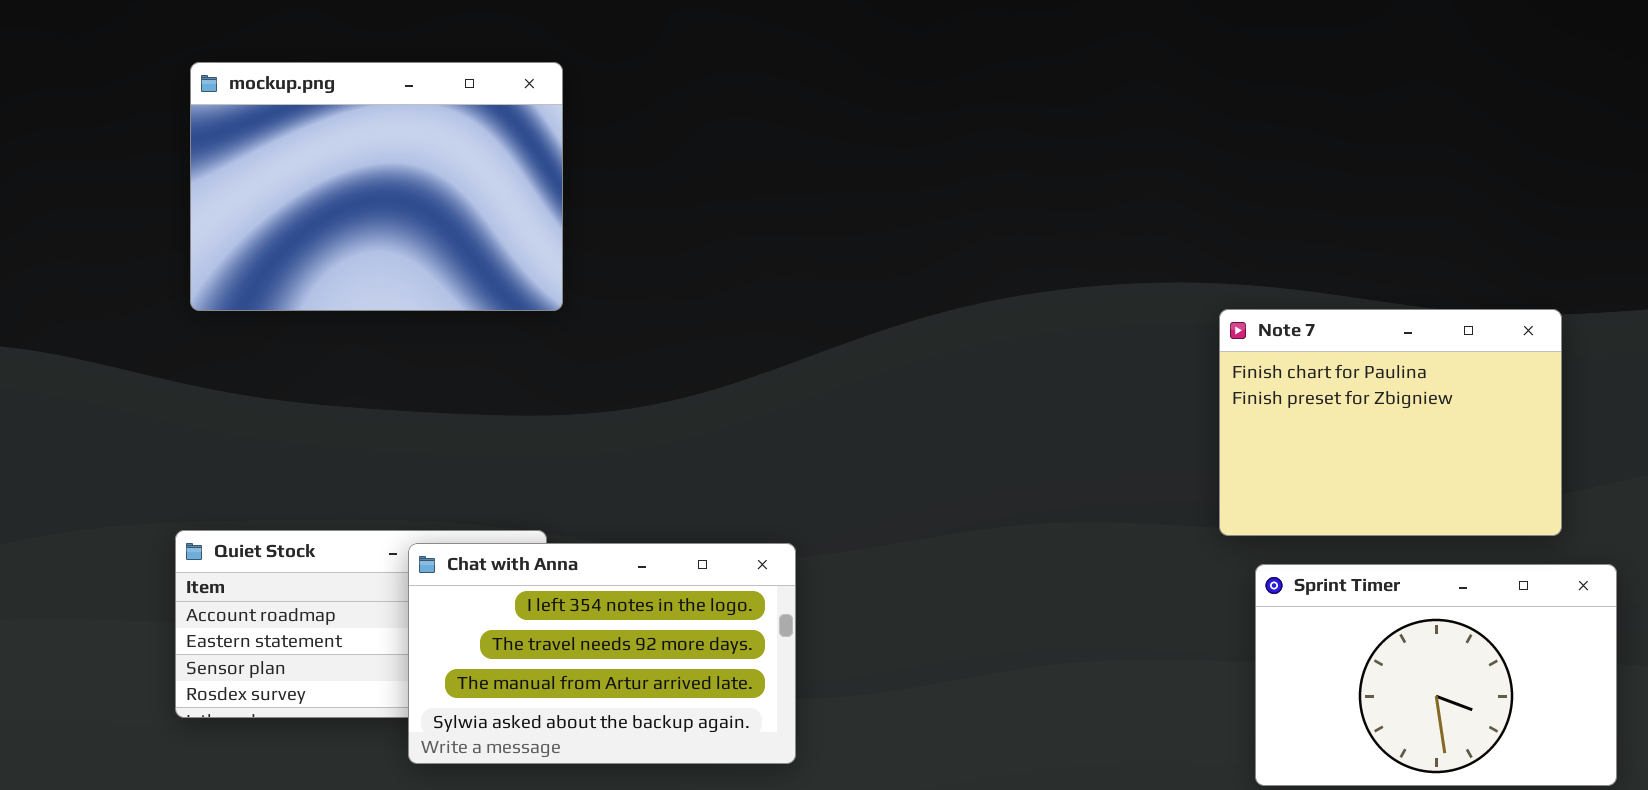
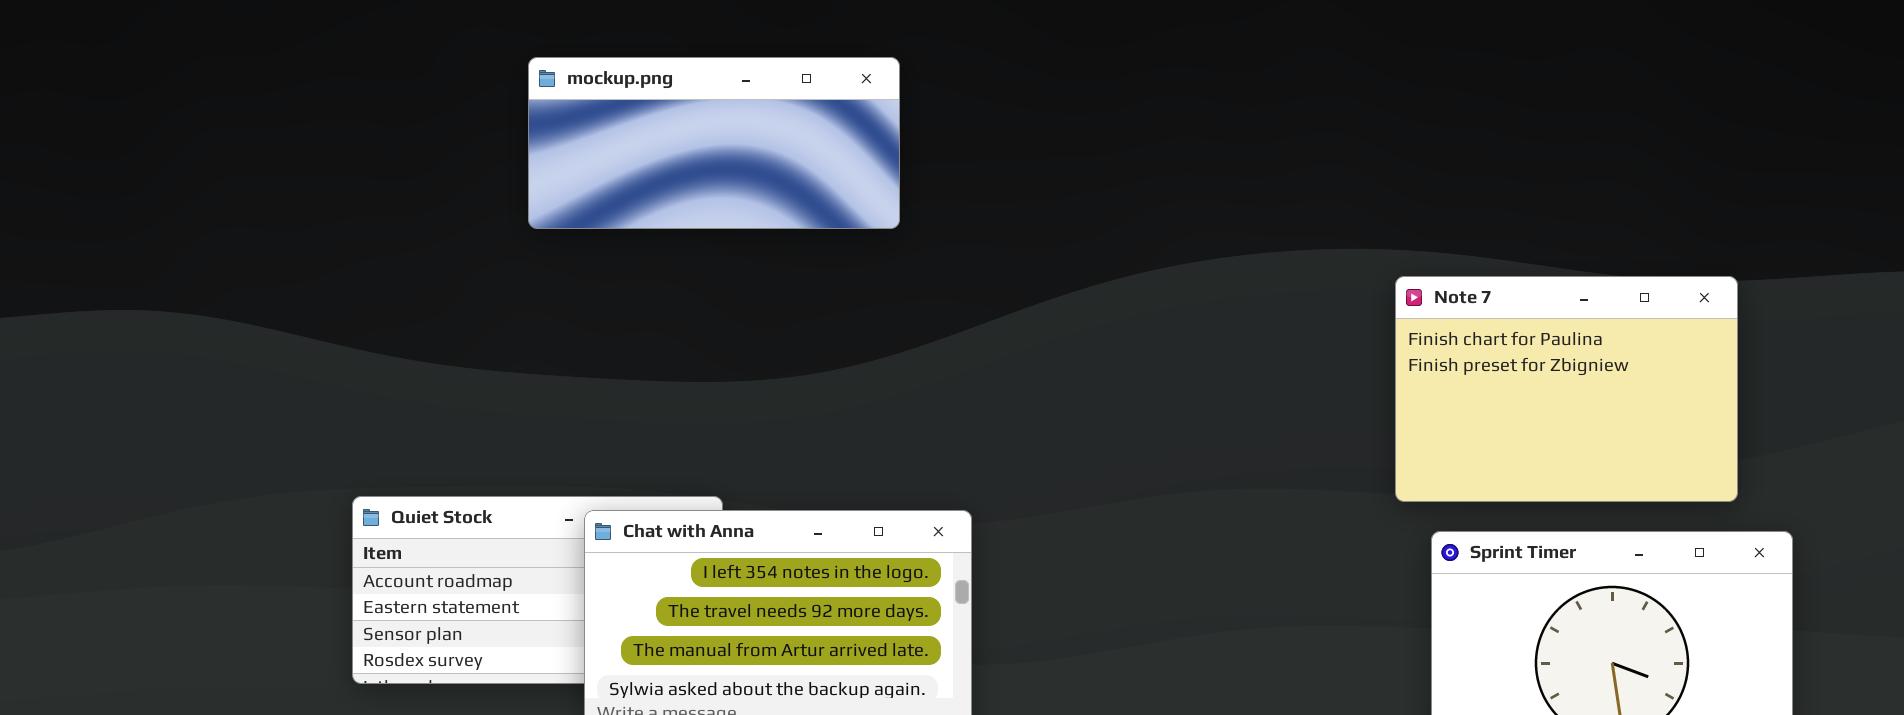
mockup.png: [190,62,563,311] -> [528,57,900,229], moved, resized

